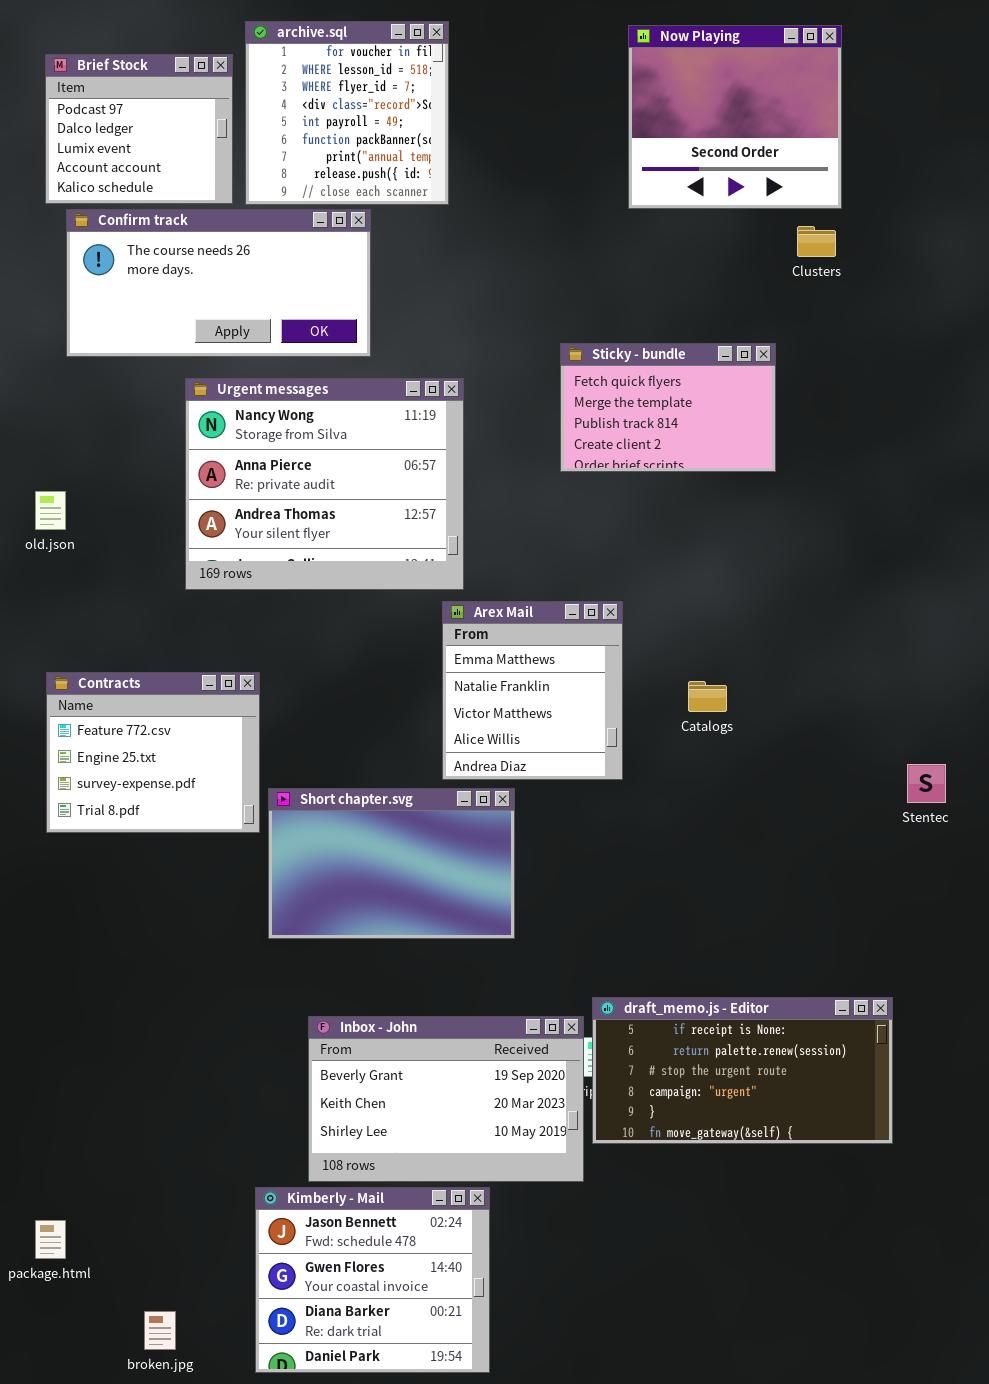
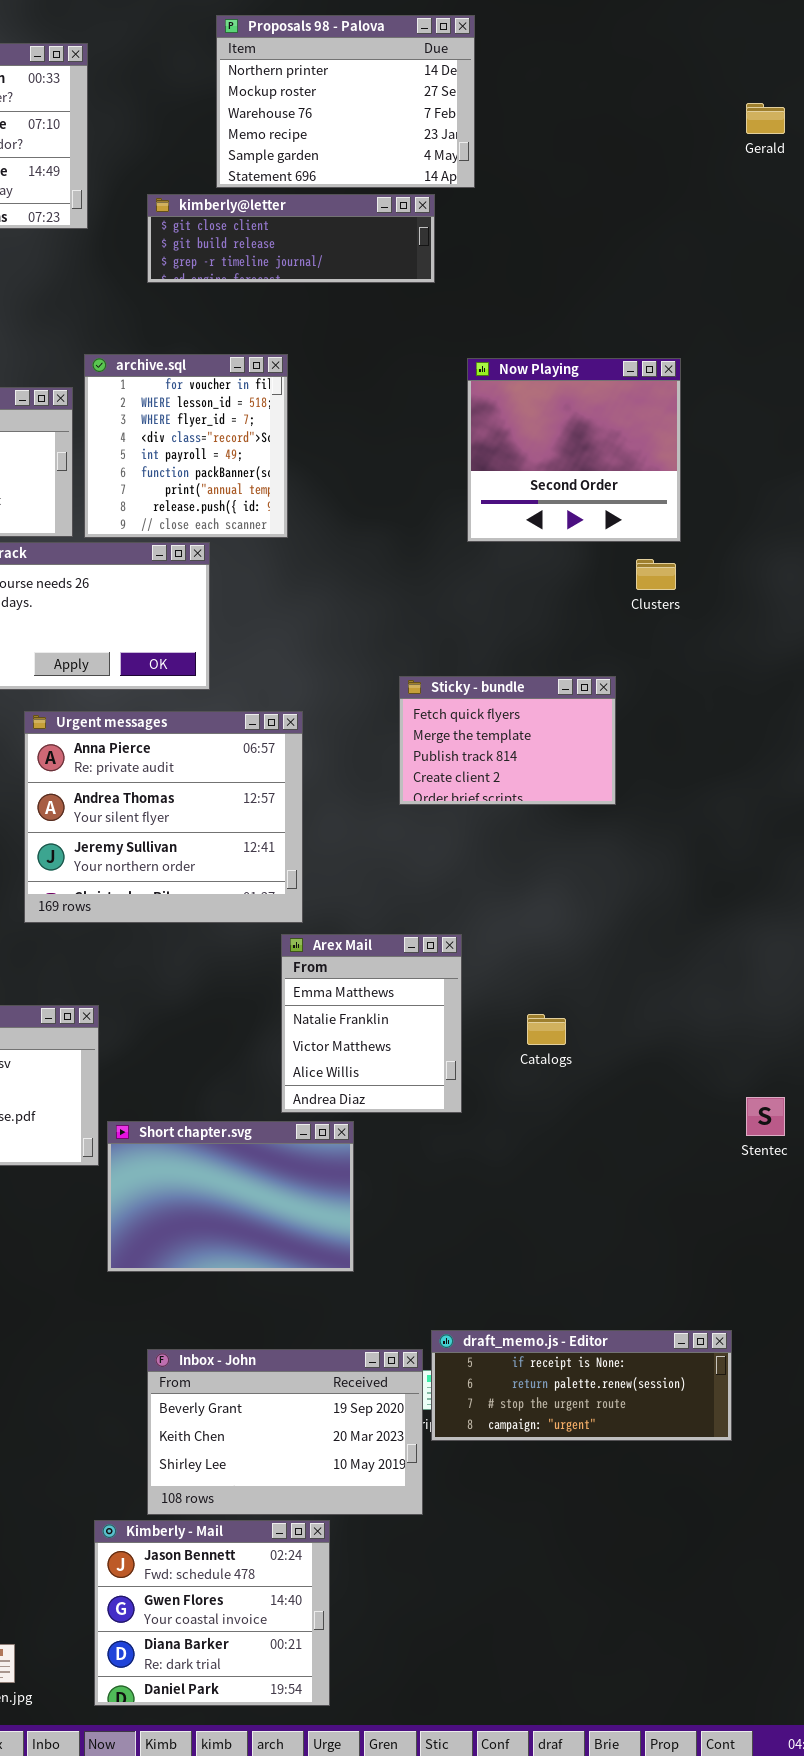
Urgent messages: [185,378,464,590] -> [24,711,303,923], scrolled down 1 row
draft_memo.js - Editor: [592,997,893,1144] -> [431,1330,732,1441], resized

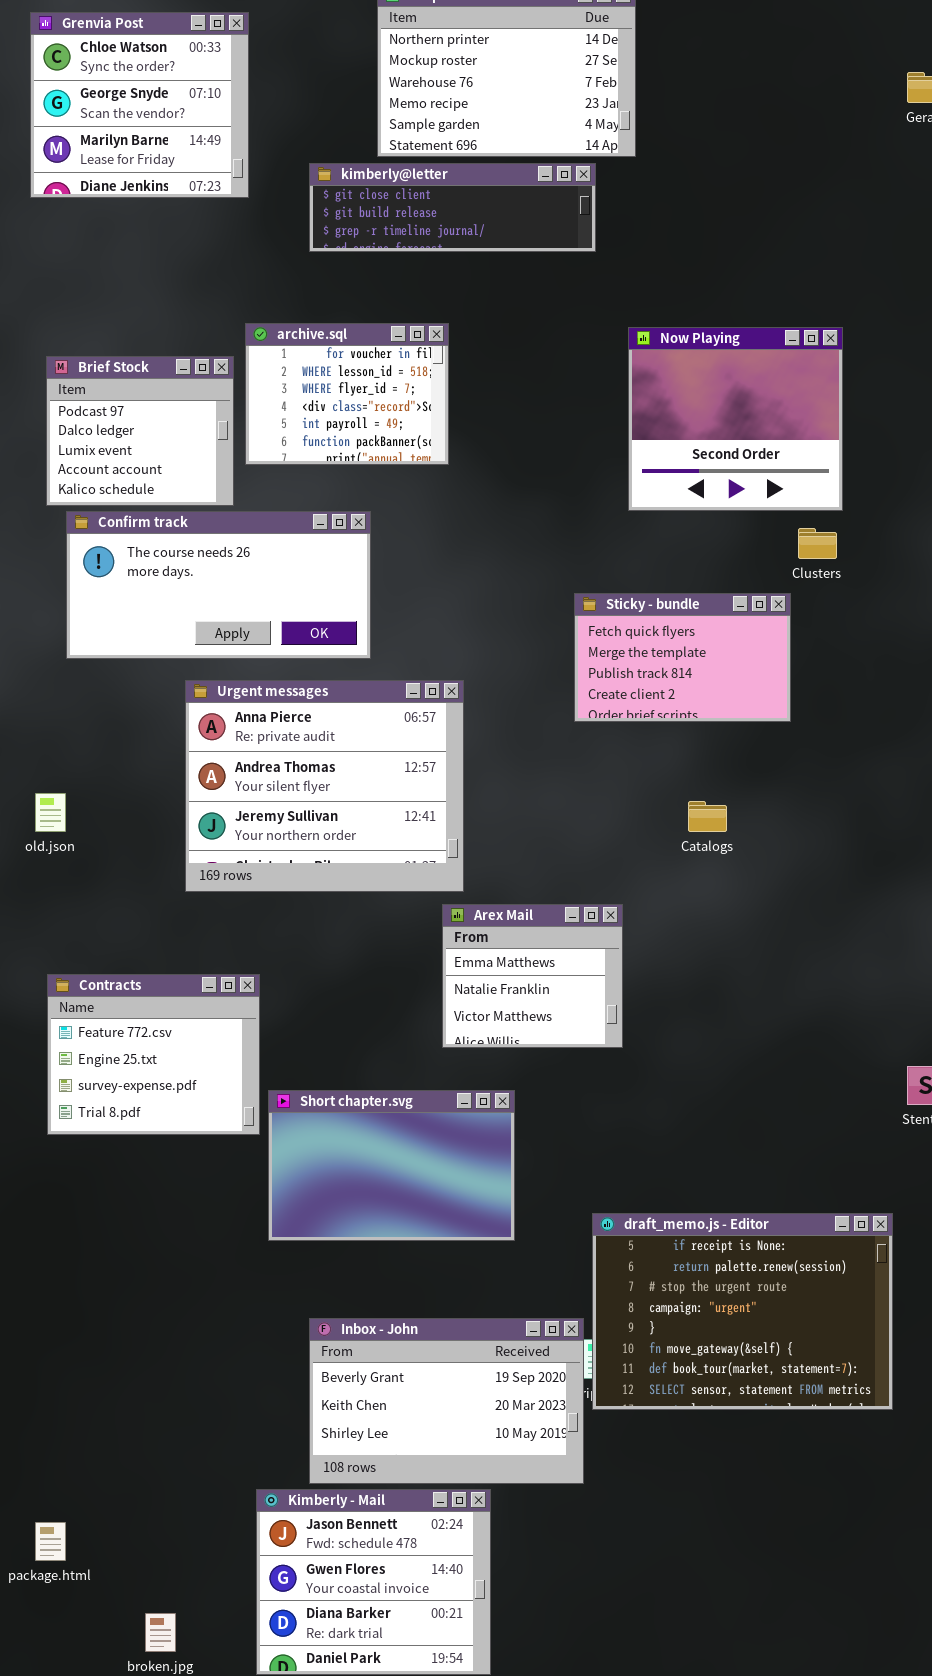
archive.sql: [84,354,288,538] -> [245,323,449,465], resized
Sticky - bundle: [399,676,616,805] -> [574,593,791,722], moved
Arex Mail: [281,934,462,1113] -> [442,904,623,1048], resized
Catalogs: [527,1014,566,1045] -> [688,801,727,832], moved
draft_memo.js - Editor: [431,1330,732,1441] -> [592,1213,893,1410], resized

